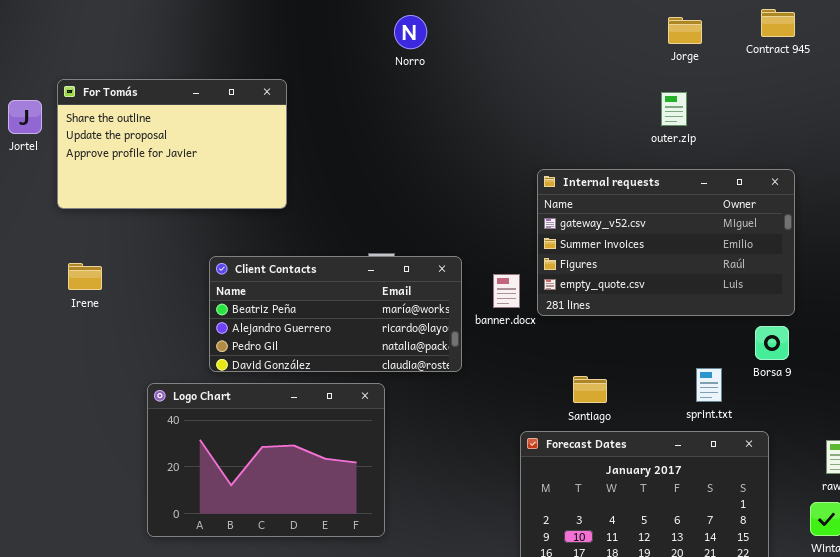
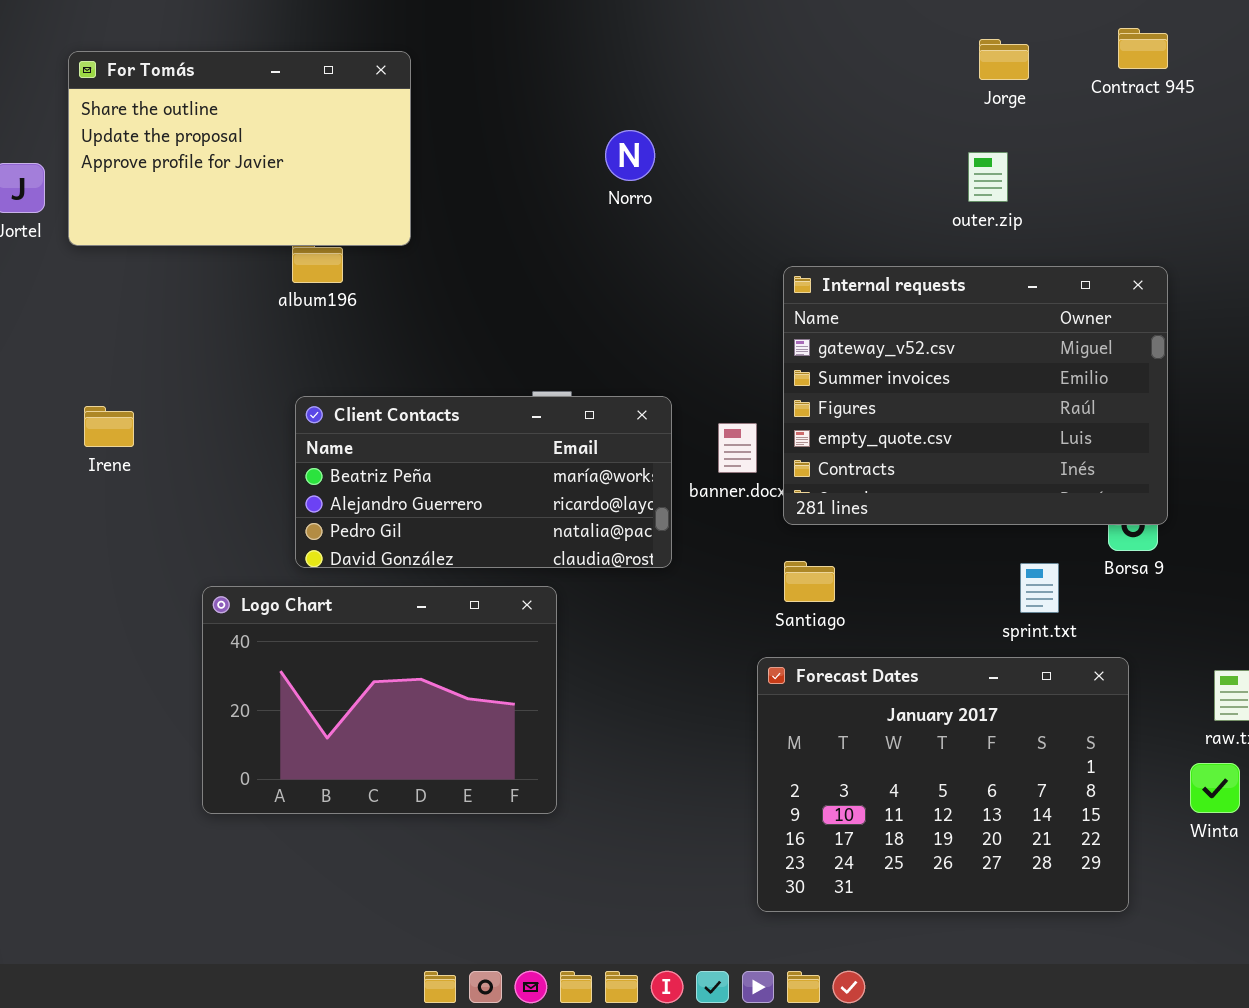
Norro: [394,15,427,49] -> [605,130,655,181], moved
For Tomás: [57,79,287,209] -> [68,51,411,246], moved
Internal requests: [537,169,795,316] -> [783,266,1168,525], resized
Santiago: [573,376,607,403] -> [784,561,835,602], moved

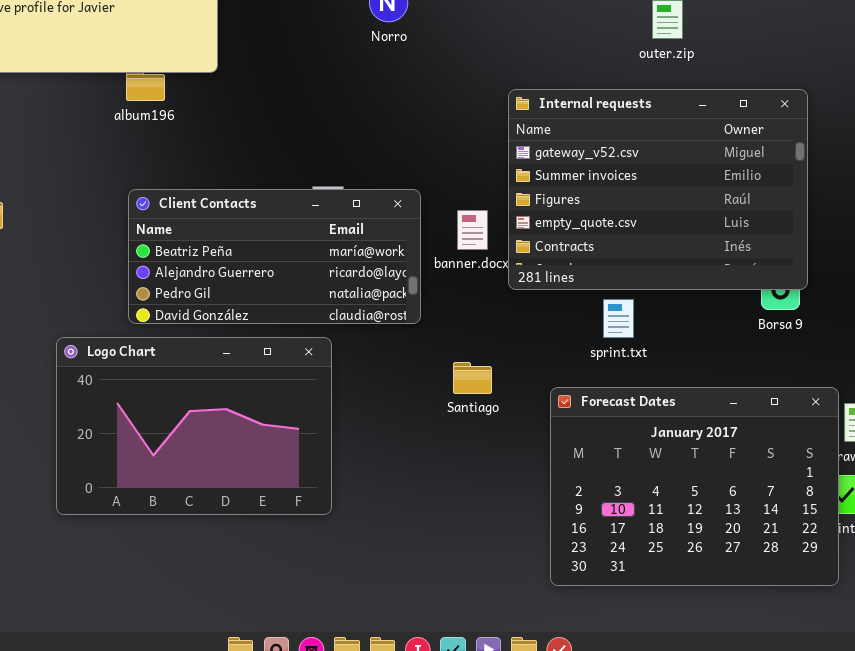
Santiago: [784,561,835,602] -> [453,362,492,394], moved
sprint.txt: [1020,563,1059,613] -> [603,299,634,338], moved
Forecast Dates: [757,657,1129,912] -> [550,387,839,586], moved

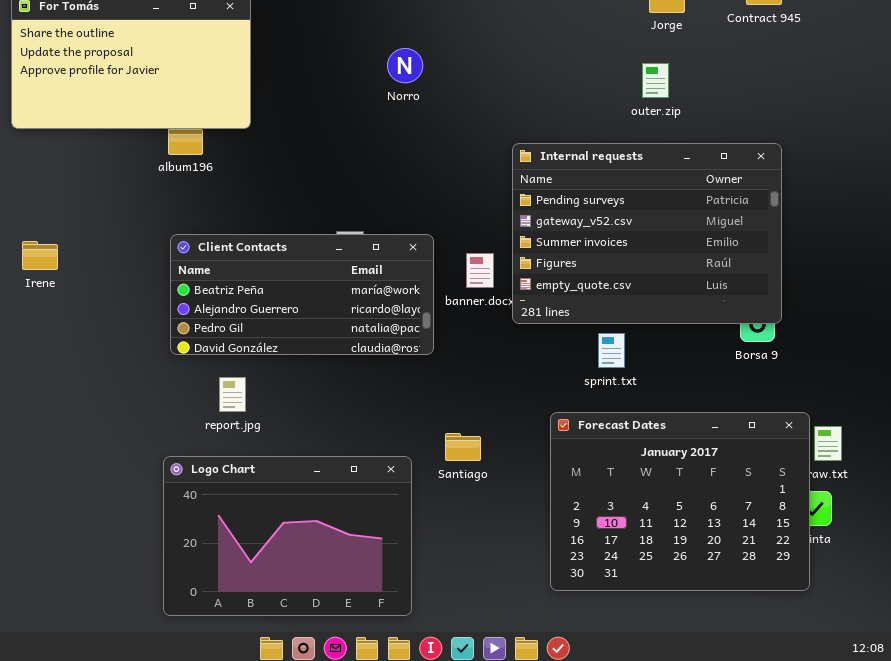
Internal requests: [508,89,808,290] -> [512,143,782,324], scrolled up 1 row
Logo Chart: [56,337,332,515] -> [163,456,412,616], moved
Santiago: [453,362,492,394] -> [445,433,481,461], moved

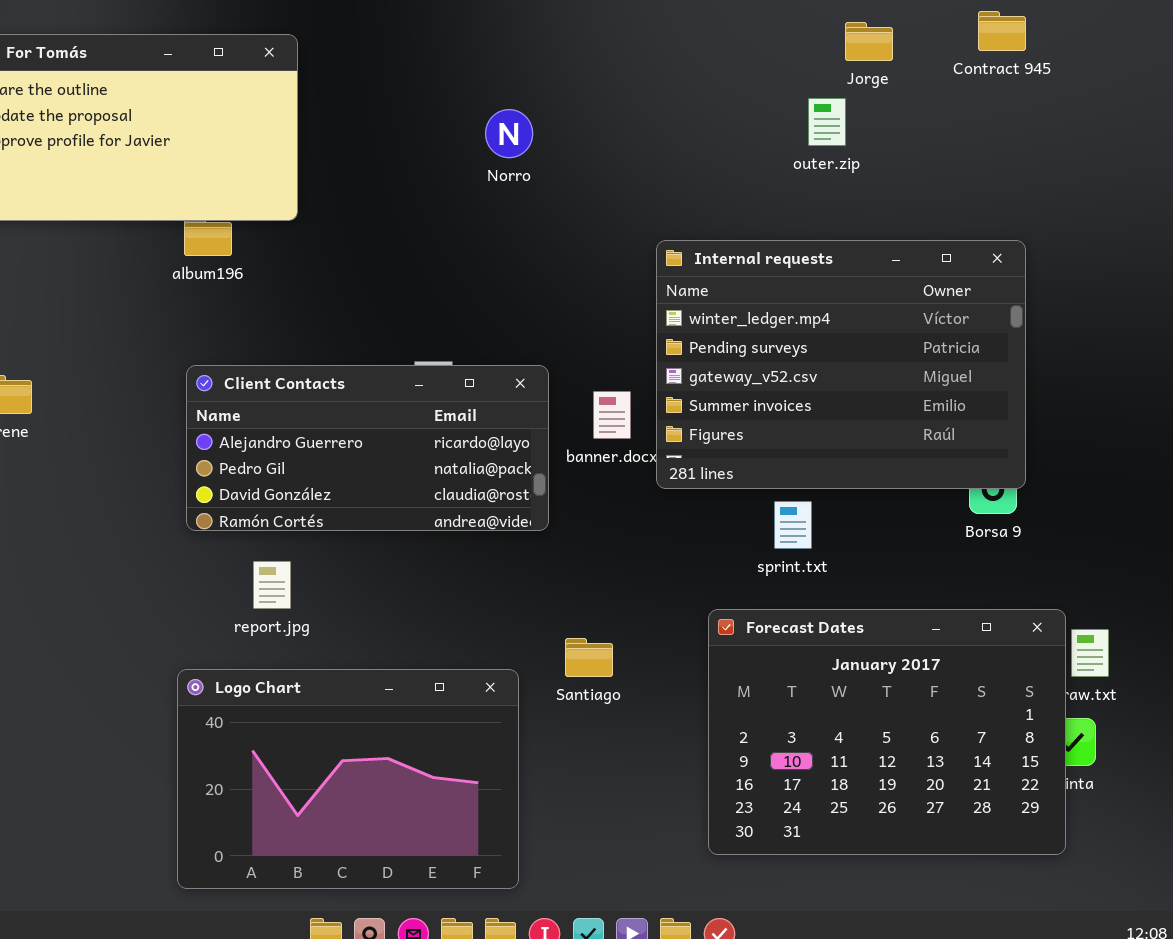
outer.zip: [642,63,669,98] -> [808,98,846,146], moved
Internal requests: [512,143,782,324] -> [656,240,1026,489], scrolled up 1 row
Client Contacts: [170,234,434,355] -> [186,365,549,531], scrolled down 1 row

